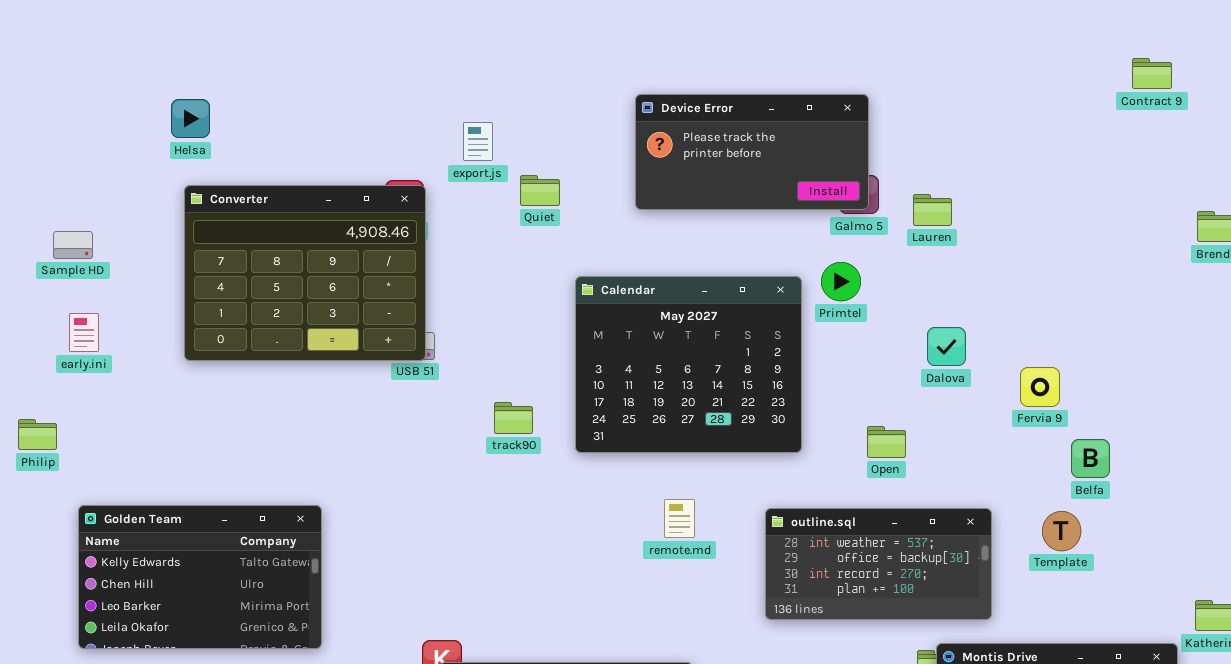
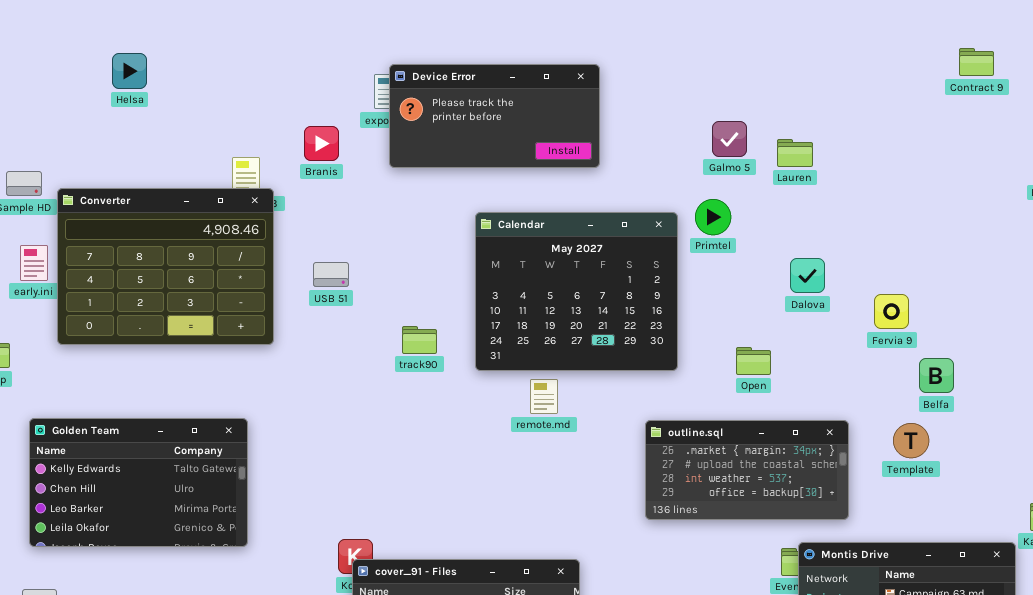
Contract 9: [1132,58,1172,89] -> [959,48,994,76], moved
Device Error: [635,94,869,210] -> [389,64,600,168], moved
Converter: [184,185,426,361] -> [57,188,274,345], moved
remote.md: [664,499,695,538] -> [530,379,558,414], moved
outline.sql: [765,508,992,620] -> [645,420,849,520], scrolled up 2 rows

